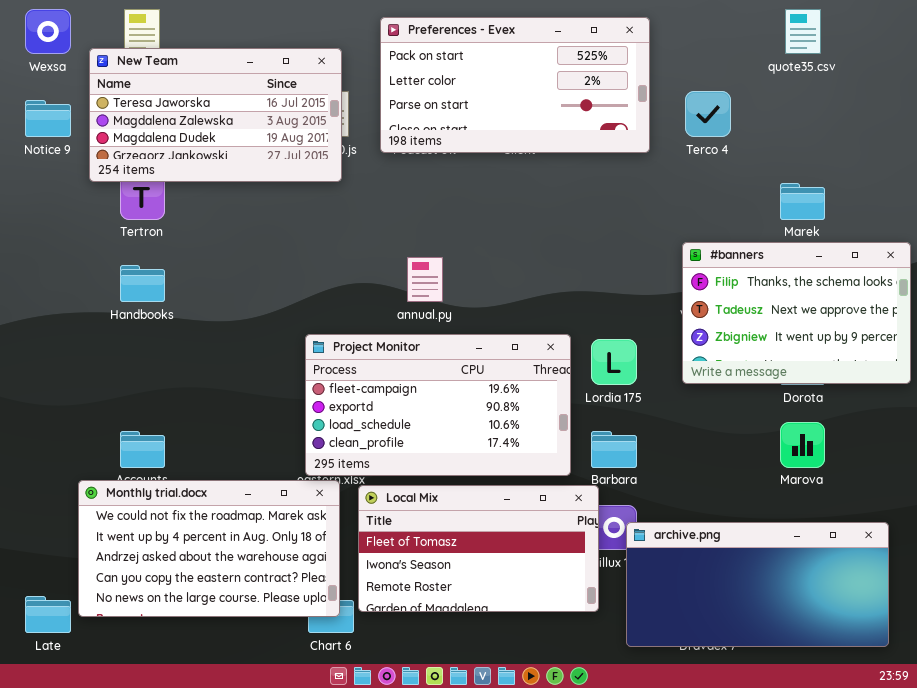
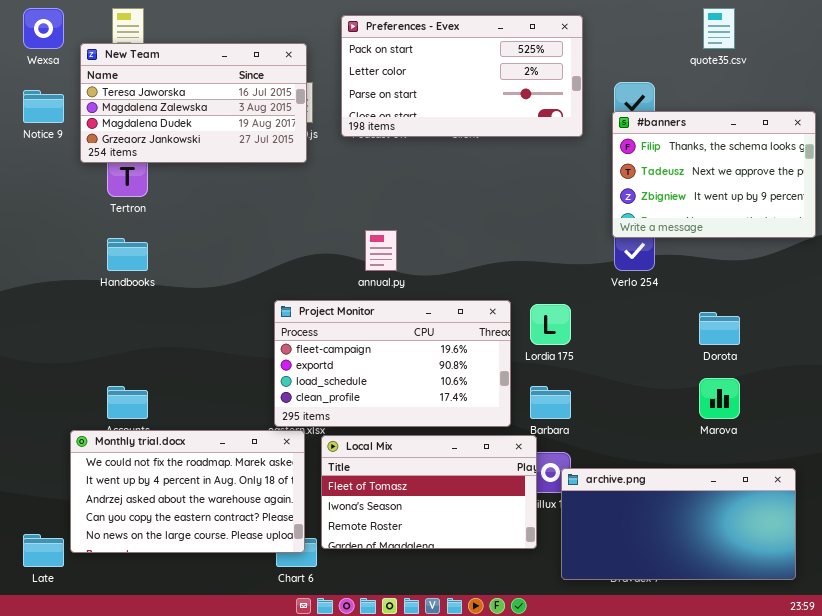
#banners: [682,242,911,384] -> [612,111,816,238], moved

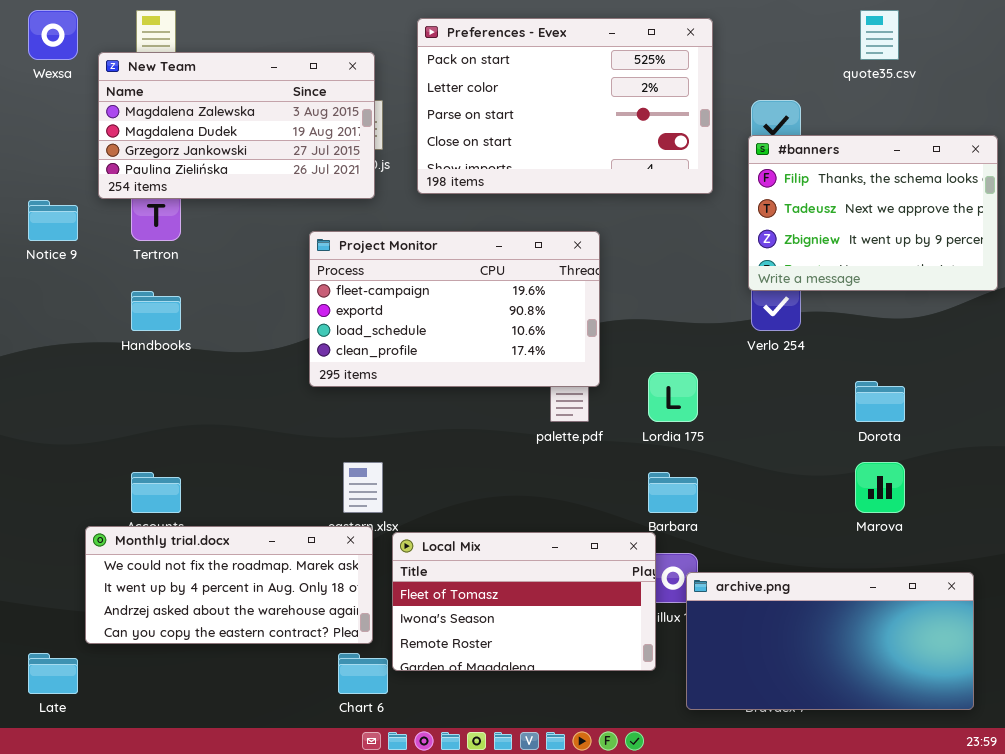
Preferences - Evex: [341,15,583,137] -> [417,18,713,194], resized
New Team: [80,43,307,163] -> [98,52,375,199], scrolled down 1 row
Notice 9: [23,90,64,123] -> [28,200,78,241], moved
Project Monitor: [274,300,511,427] -> [309,231,600,387], moved
Monthly trial.docx: [70,430,305,553] -> [85,526,373,644], resized

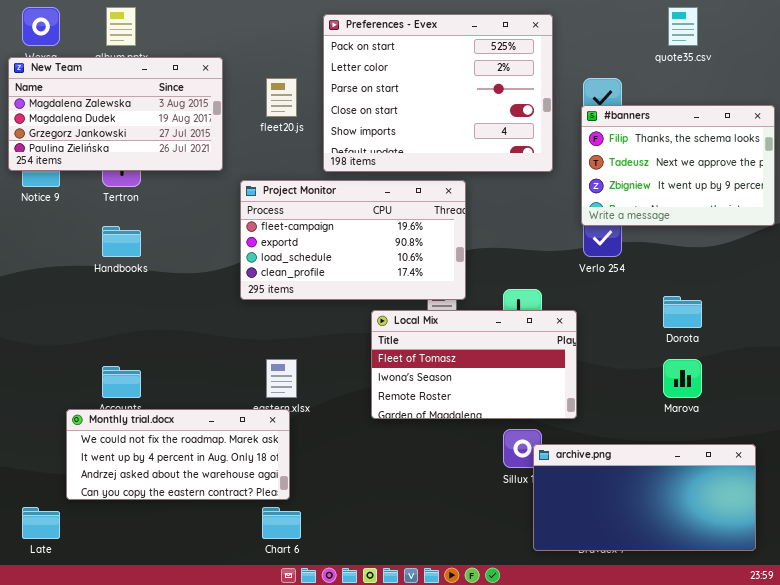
Preferences - Evex: [417,18,713,194] -> [323,14,553,172], resized
New Team: [98,52,375,199] -> [8,57,223,171], moved
Local Mix: [392,532,656,671] -> [371,310,577,419], moved

